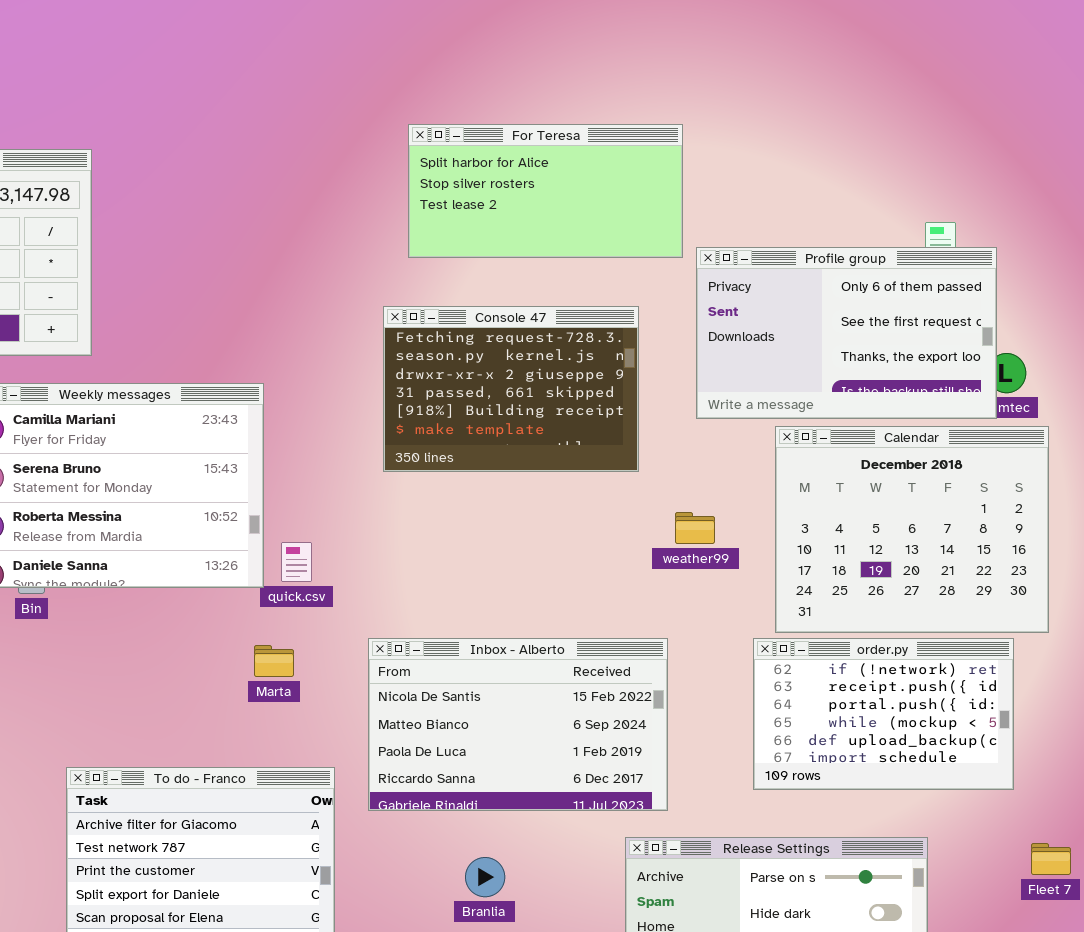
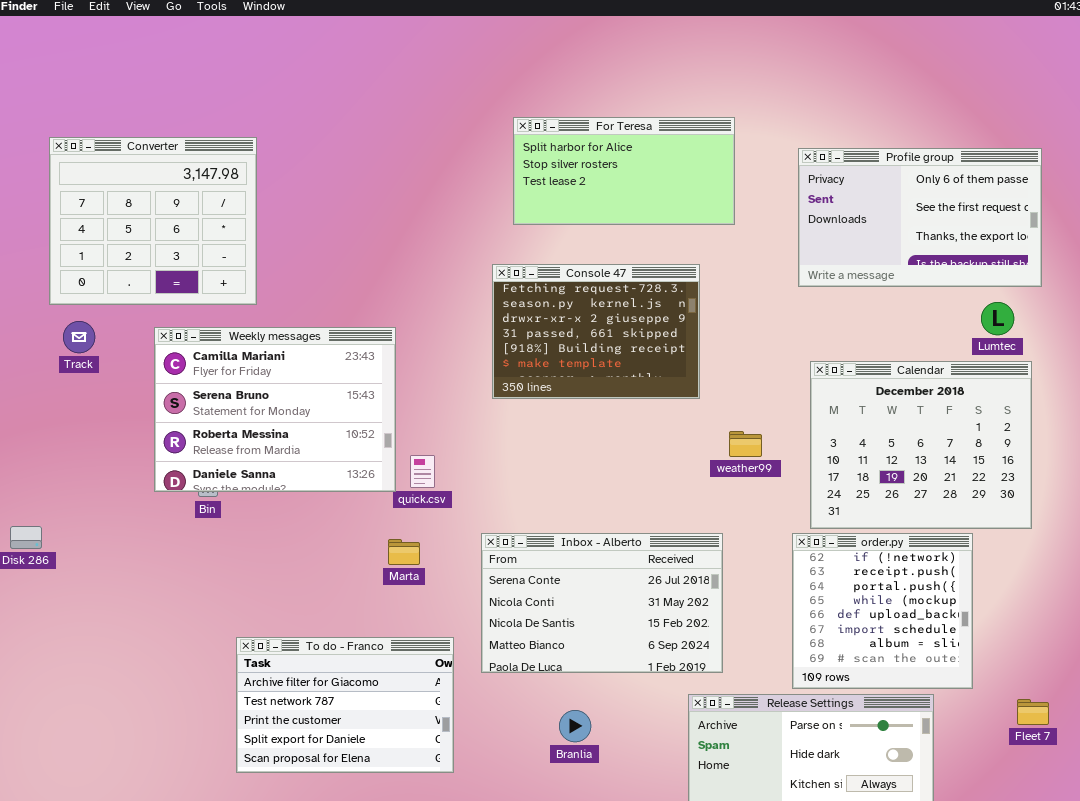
Profile group: [696,247,997,419] -> [798,148,1042,287], moved
Inbox - Alberto: [368,638,668,811] -> [481,533,723,673], scrolled up 2 rows
order.py: [753,638,1014,790] -> [792,533,973,689], resized

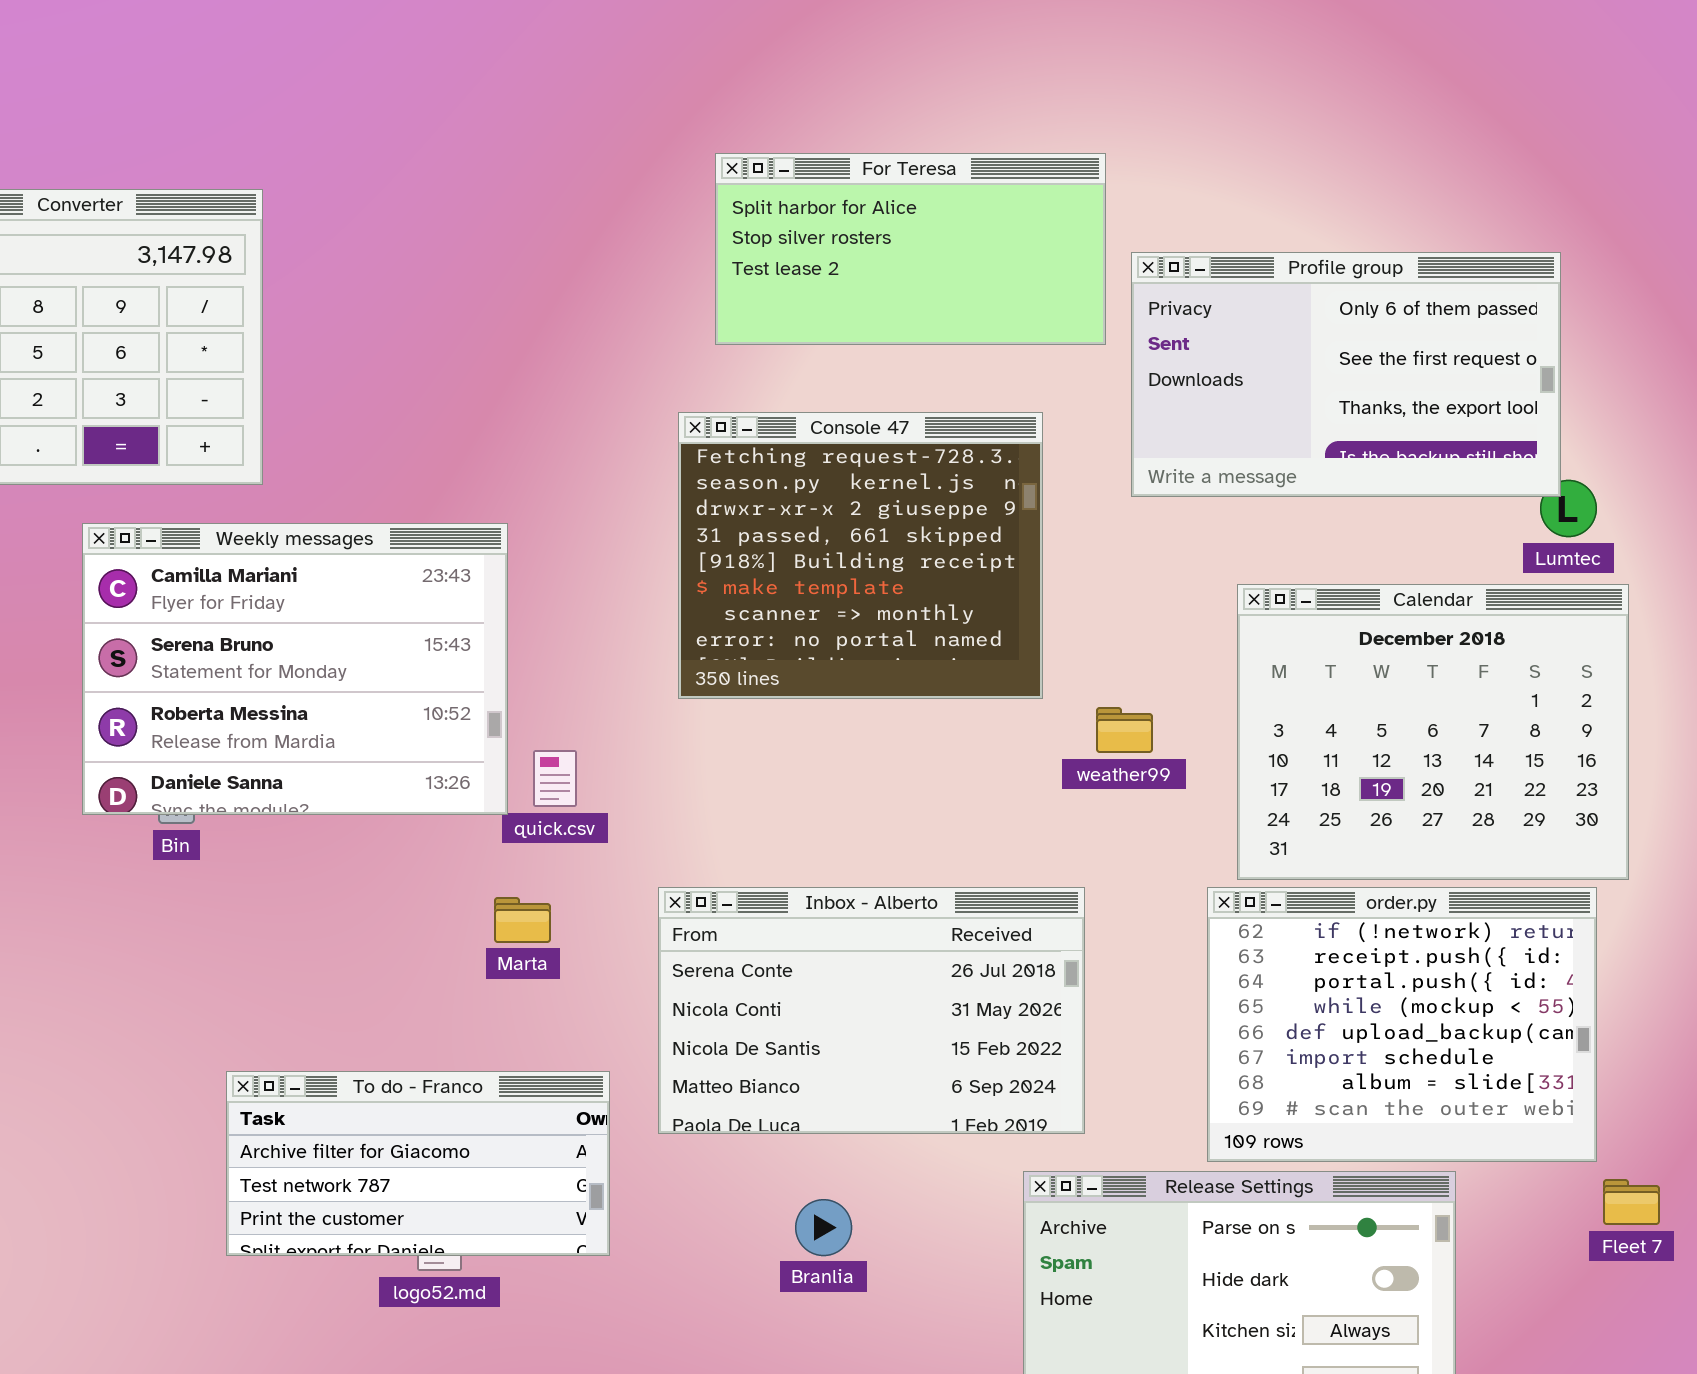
Profile group: [798,148,1042,287] -> [1131,252,1561,497], moved
Console 47: [492,264,700,399] -> [678,412,1043,699], resized
order.py: [792,533,973,689] -> [1207,887,1597,1162], resized
To do - Franco: [236,637,454,773] -> [226,1071,610,1256], resized

